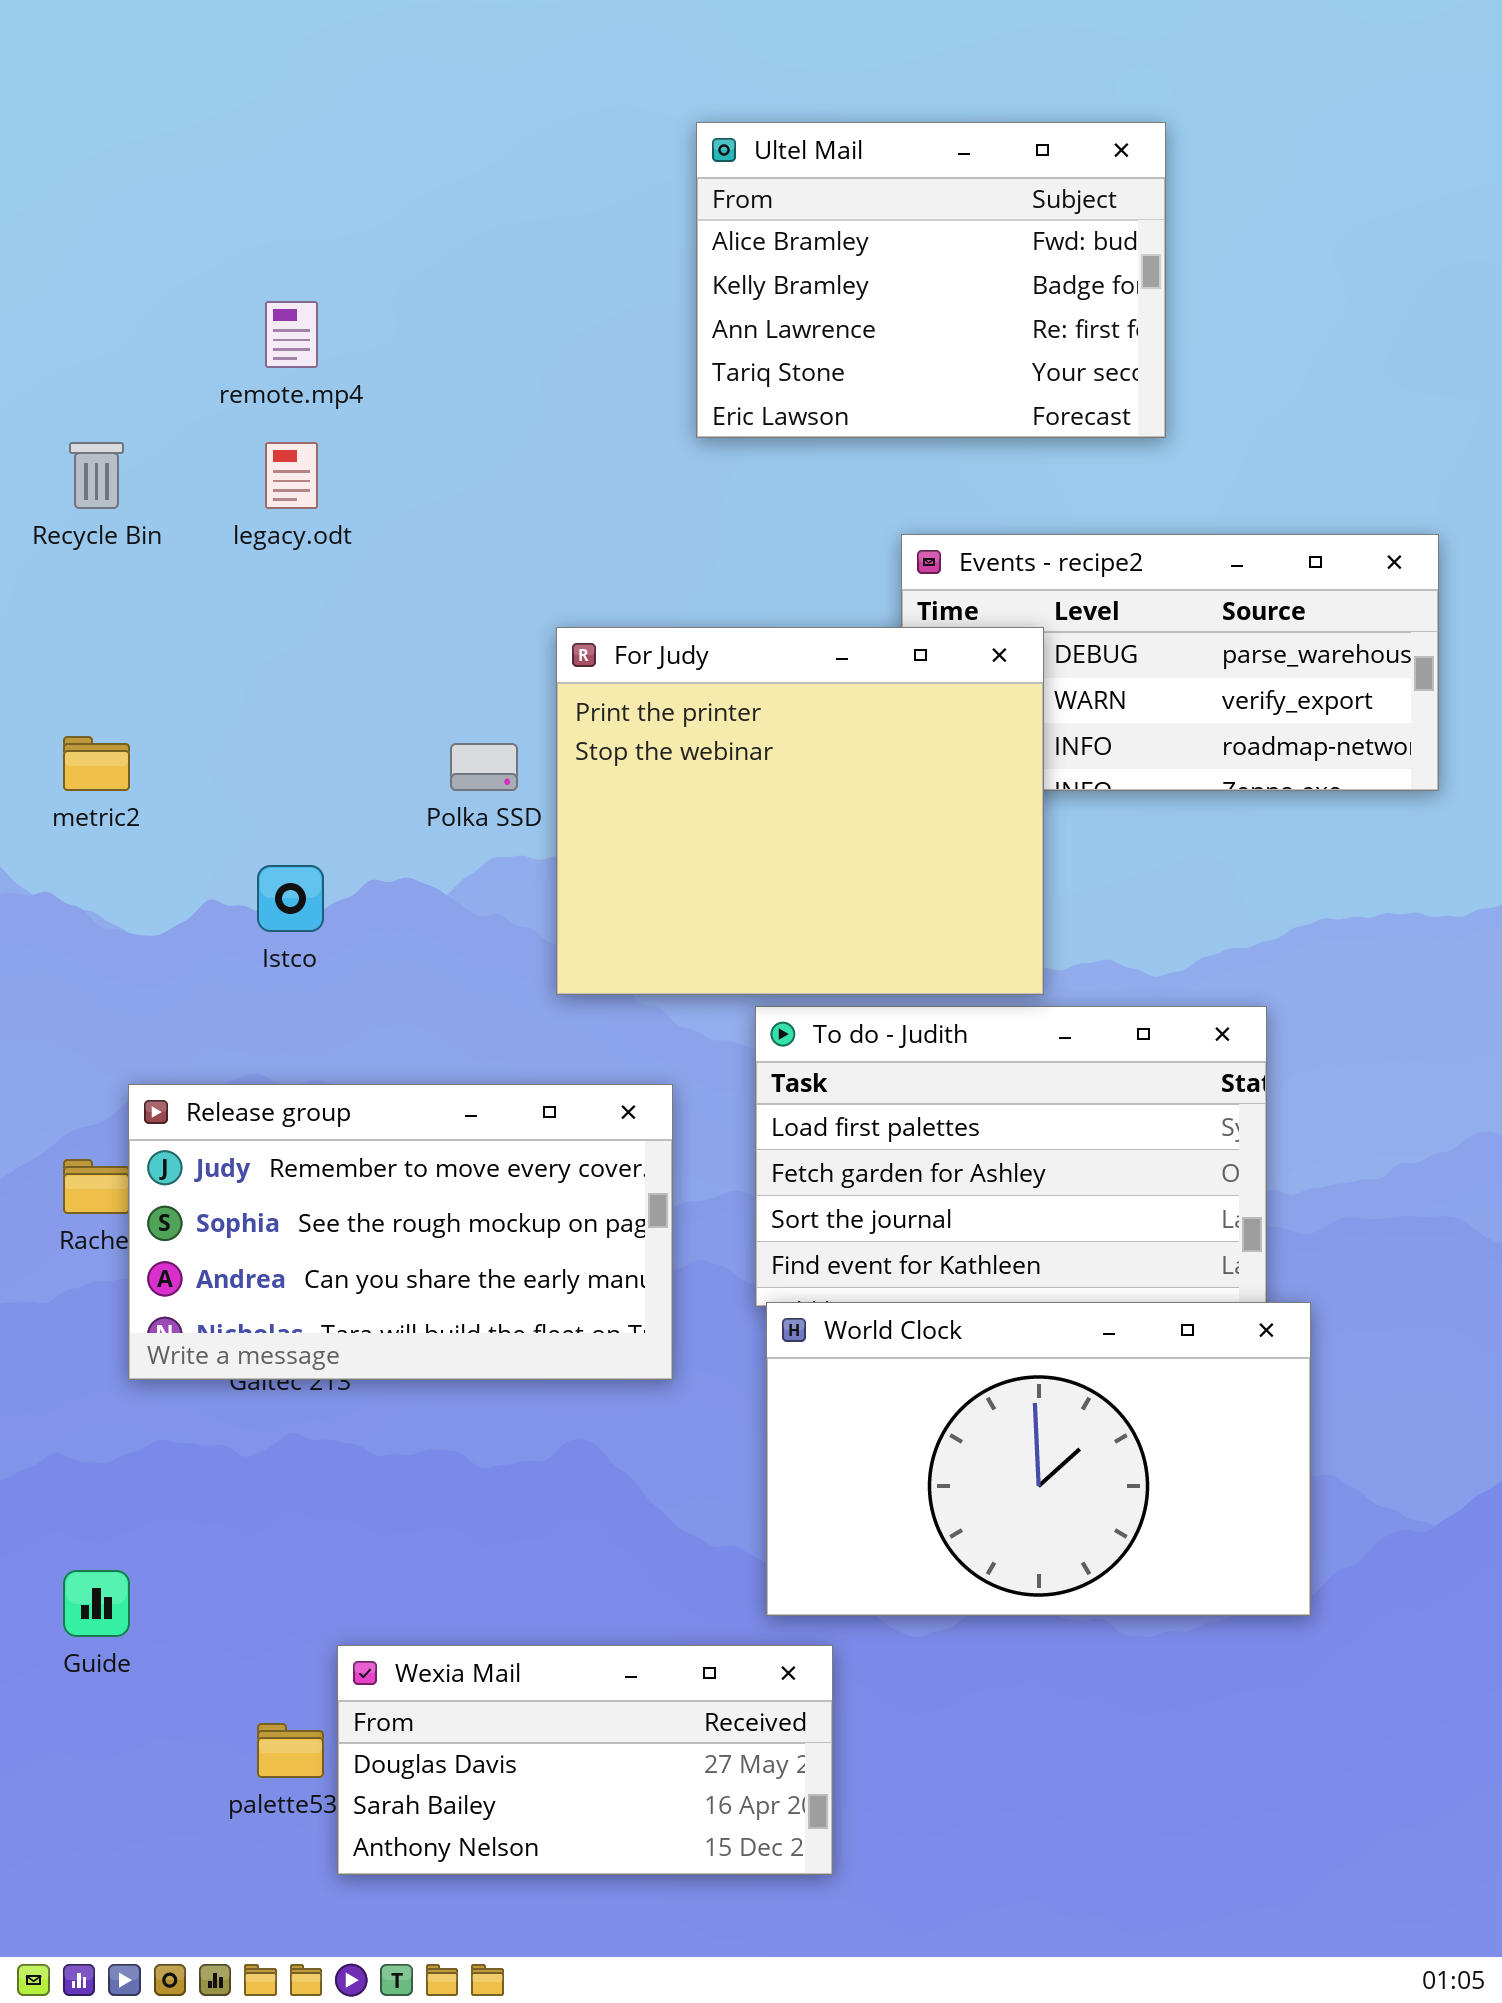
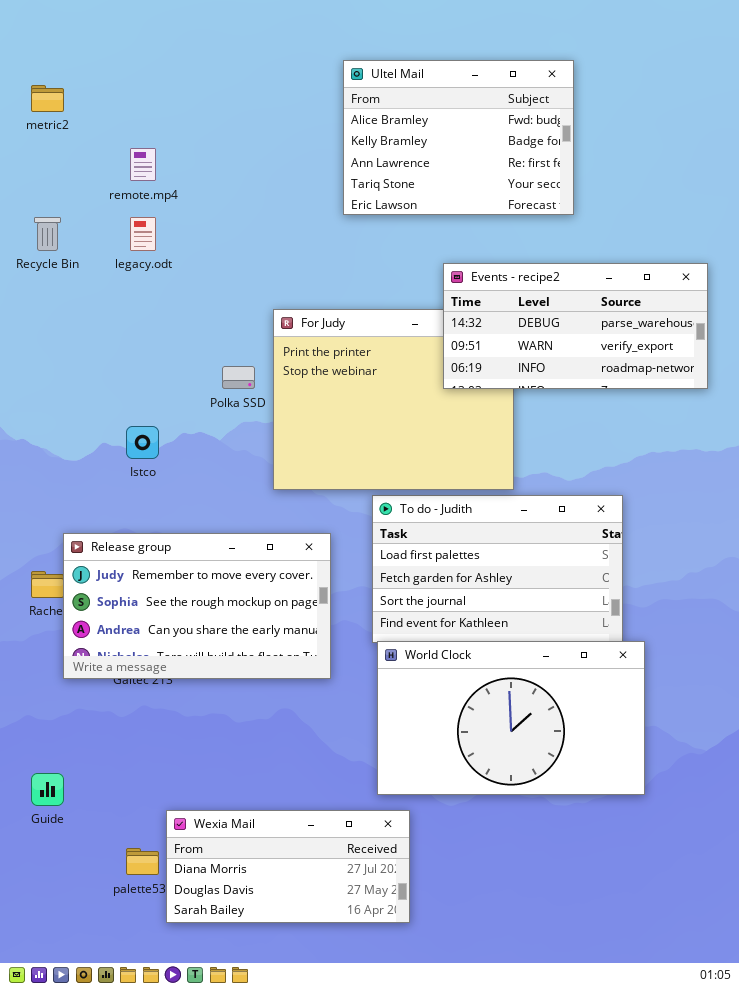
Events - recipe2: [901,534,1439,791] -> [443,263,708,389], raised
metric2: [63,736,130,791] -> [31,85,64,112], moved
Wexia Mail: [337,1645,833,1875] -> [166,810,410,923], scrolled up 1 row

